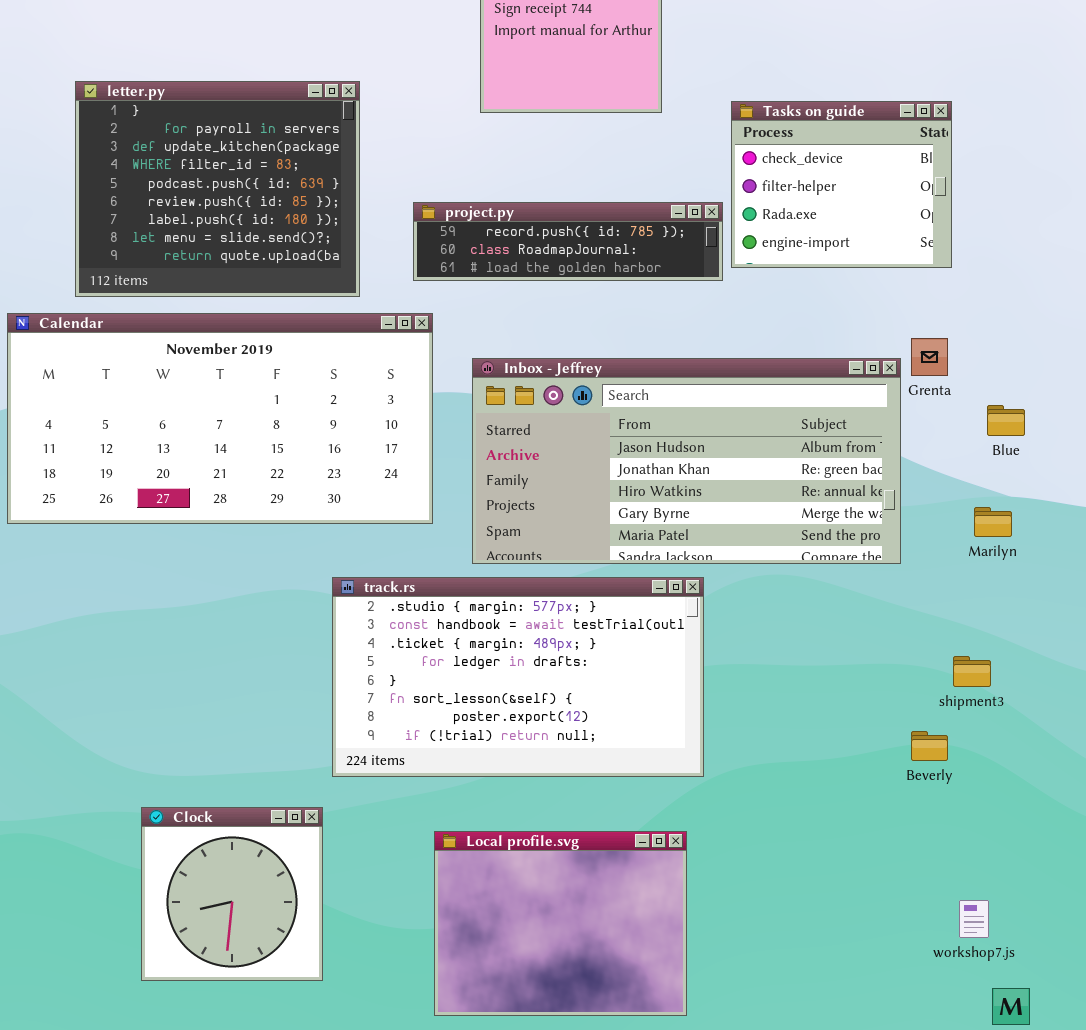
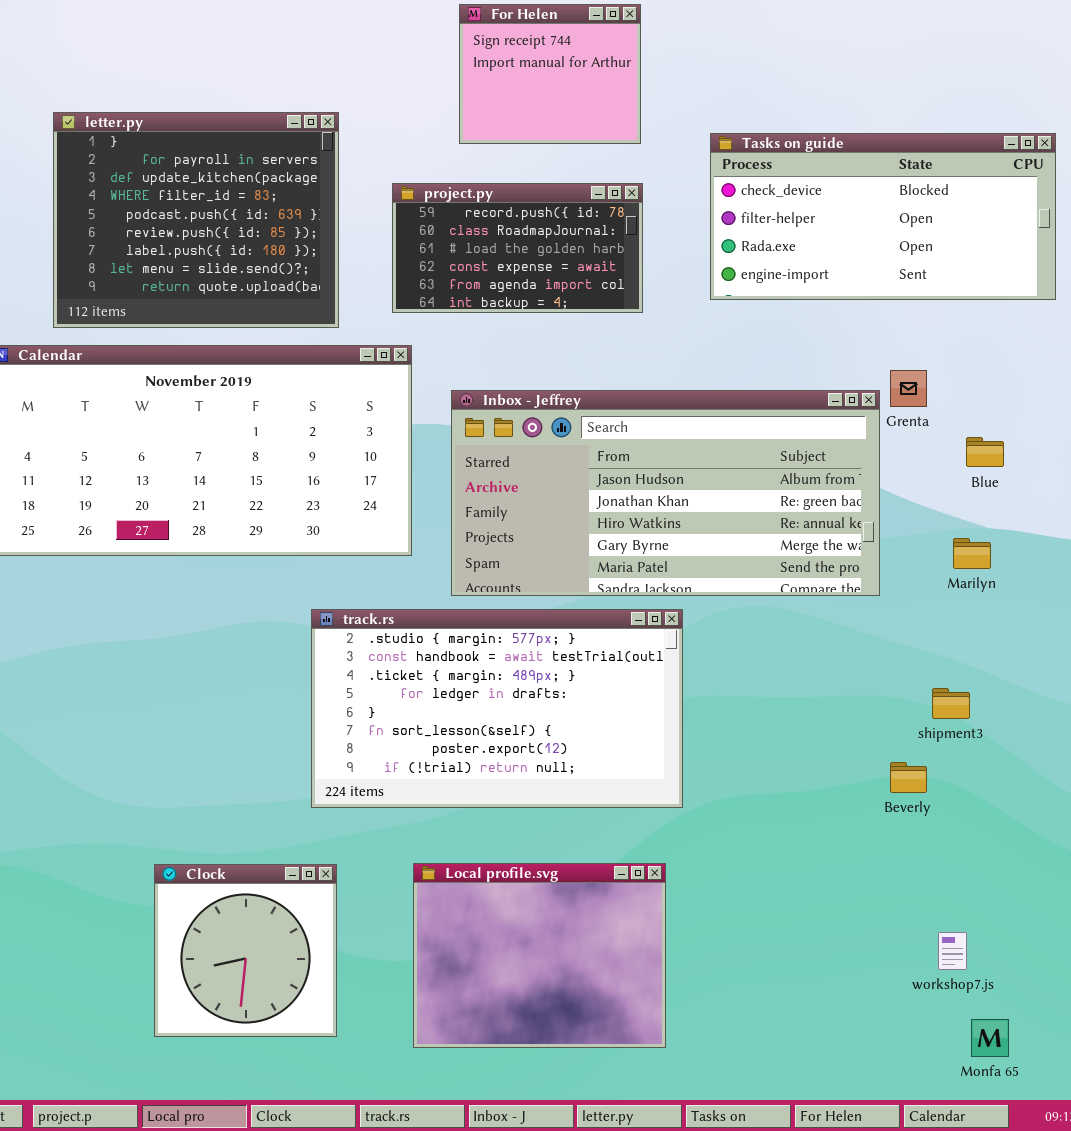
Tasks on guide: [731,101,952,268] -> [710,133,1056,300], resized
project.py: [413,202,723,281] -> [392,183,643,313], resized
Clock: [141,807,323,981] -> [154,864,337,1037], moved

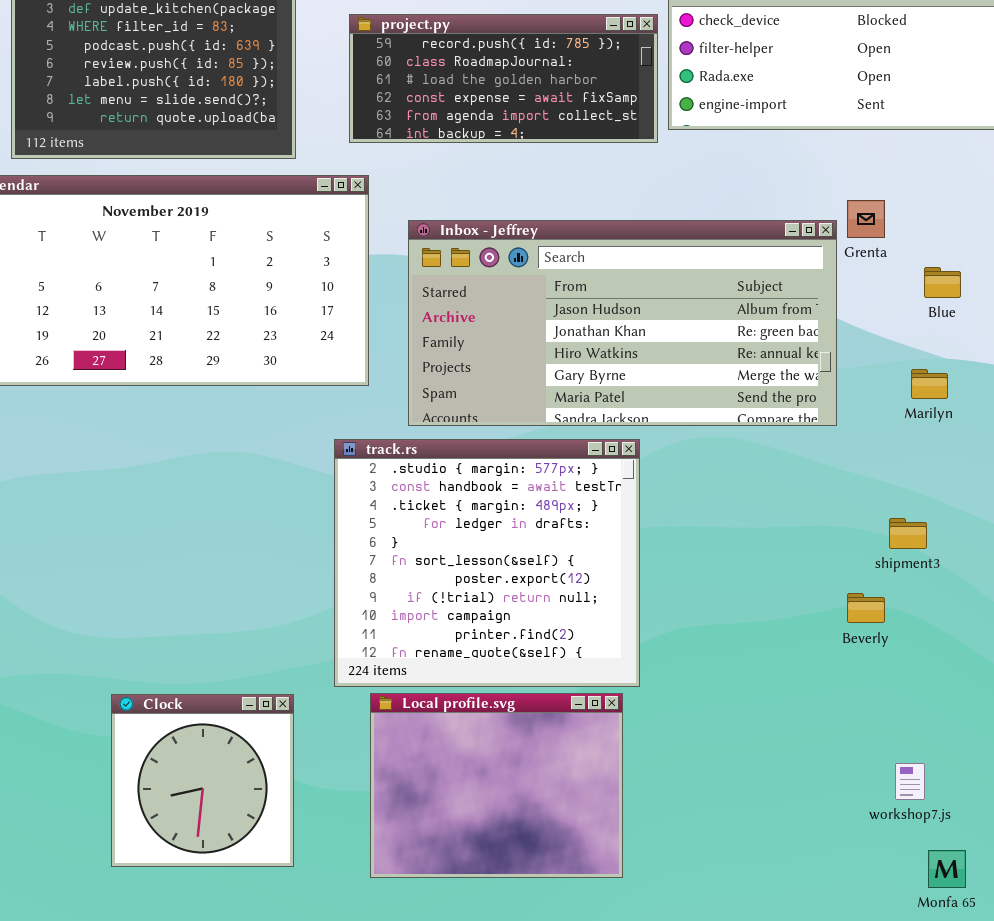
project.py: [392,183,643,313] -> [349,14,658,143], resized
track.rs: [311,609,683,808] -> [334,439,640,687], resized

